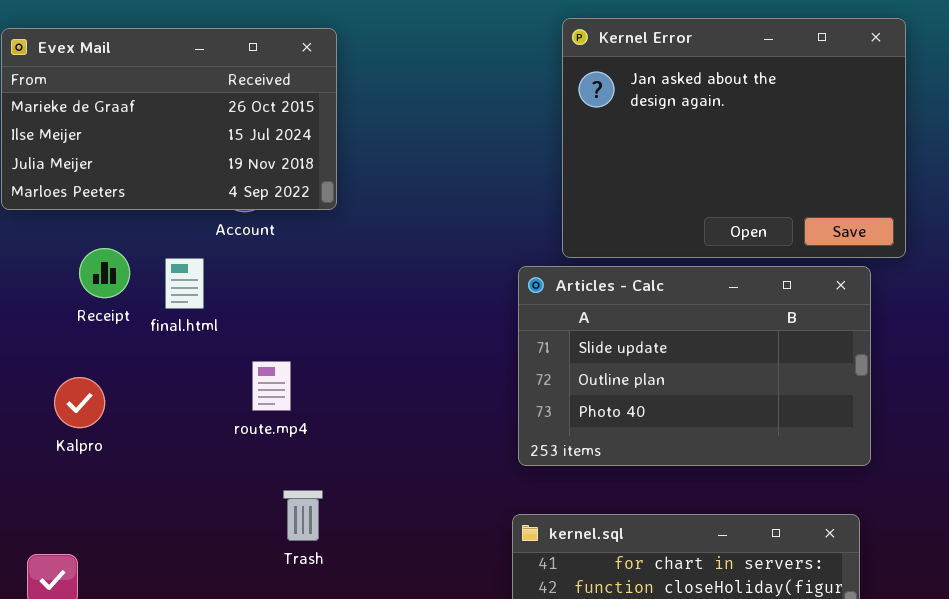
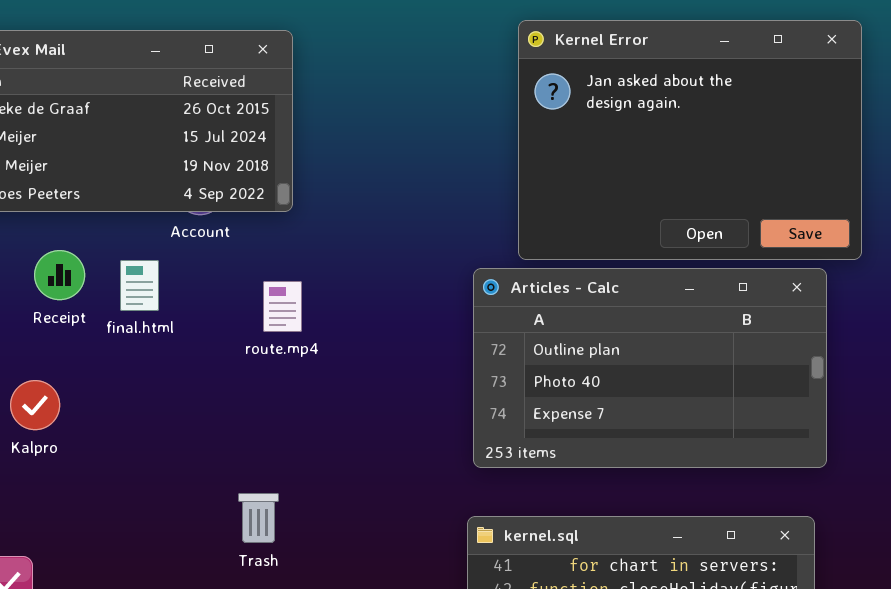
Articles - Calc: [518,266,871,466] -> [473,268,827,468], scrolled down 1 row
route.mp4: [252,361,291,411] -> [263,281,302,332], moved

